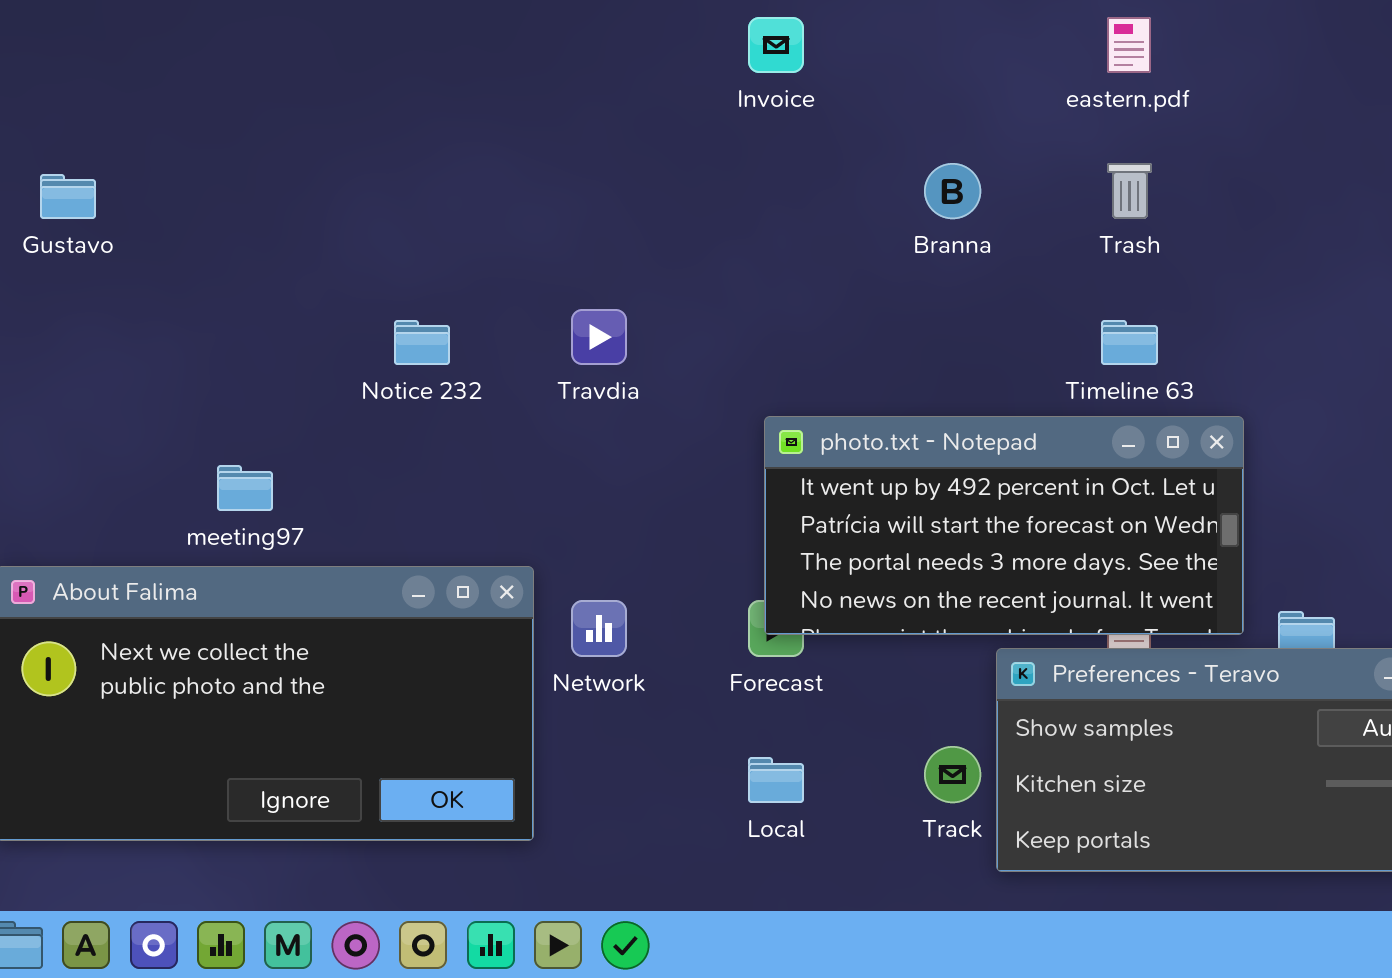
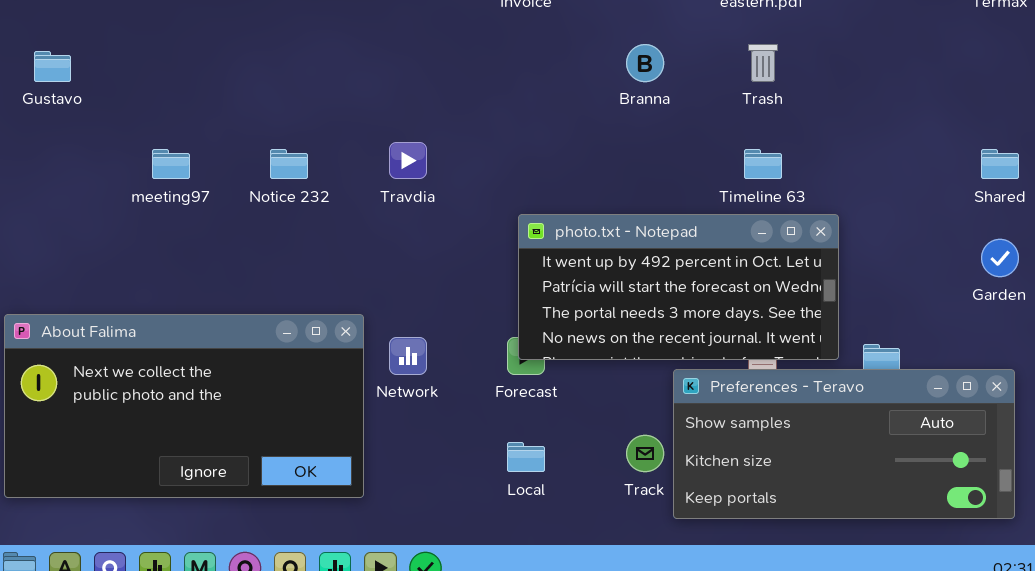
meeting97: [217,465,273,511] -> [152,149,190,179], moved

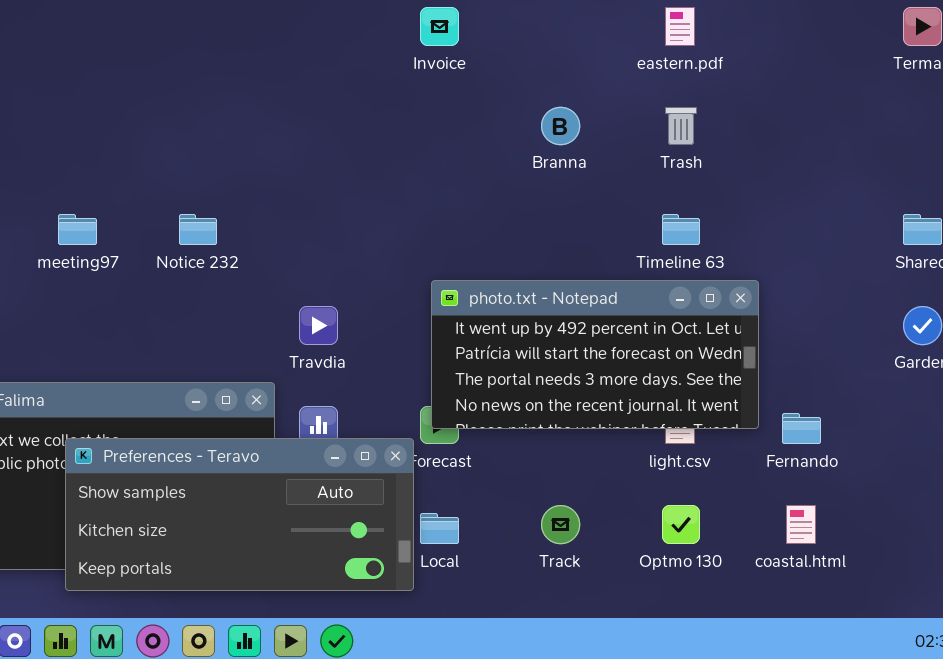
Travdia: [389,142,427,179] -> [299,306,338,345], moved
Preferences - Teravo: [673,369,1015,519] -> [65,438,414,591], moved

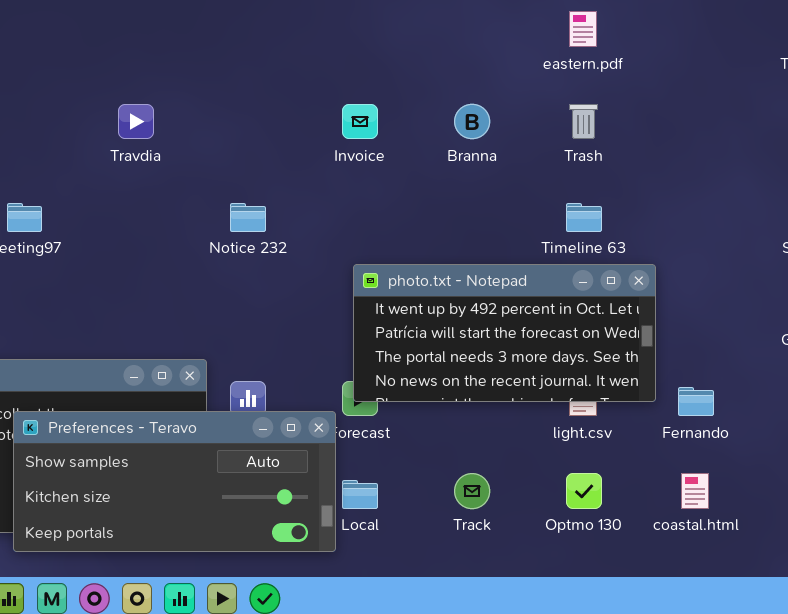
Invoice: [420,7,459,46] -> [342,104,378,139], moved
Notice 232: [179,214,217,245] -> [230,203,266,232], moved
Travdia: [299,306,338,345] -> [118,104,154,139], moved

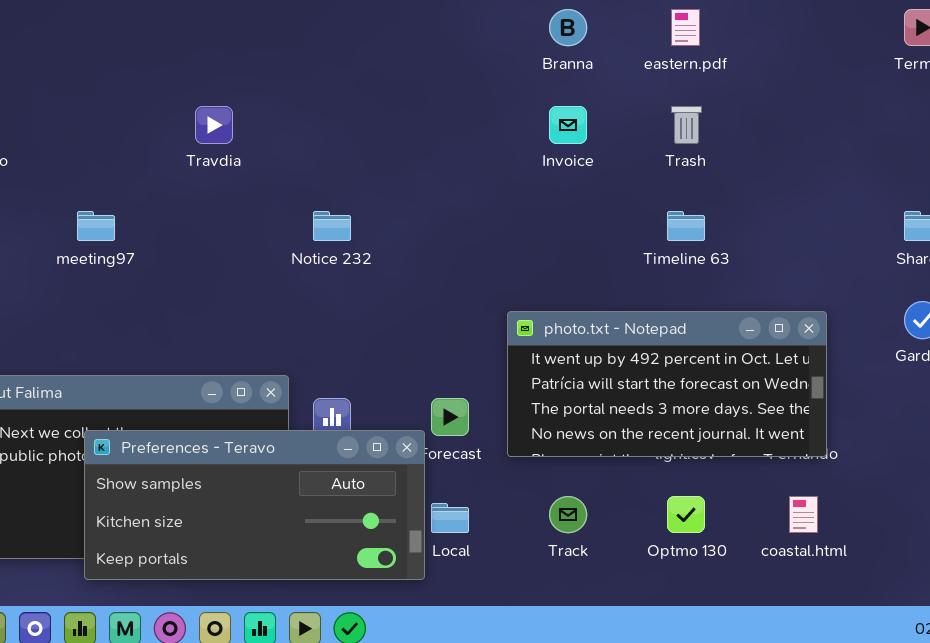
Invoice: [342,104,378,139] -> [549,106,587,144], moved
Branna: [454,104,490,139] -> [549,9,587,46], moved
photo.txt - Notepad: [353,264,656,402] -> [507,311,827,457], moved

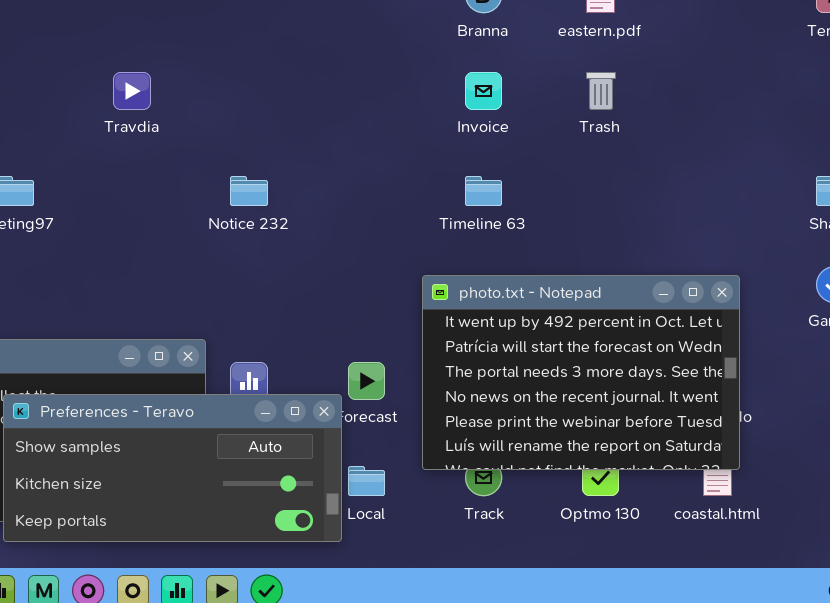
Timeline 63: [667,211,705,241] -> [465,176,502,206], moved
photo.txt - Notepad: [507,311,827,457] -> [422,275,740,470], resized

